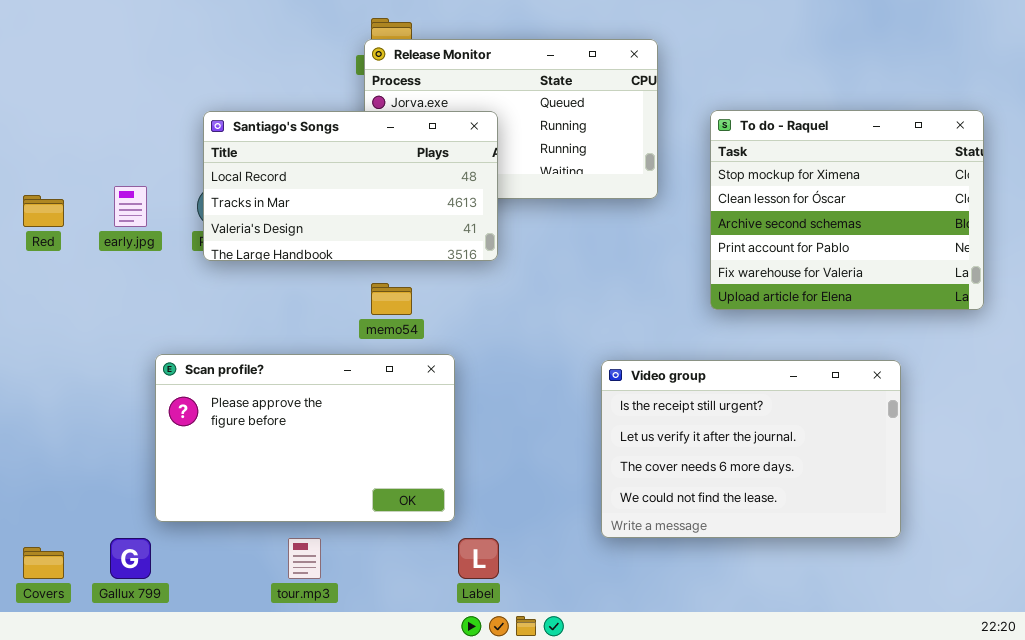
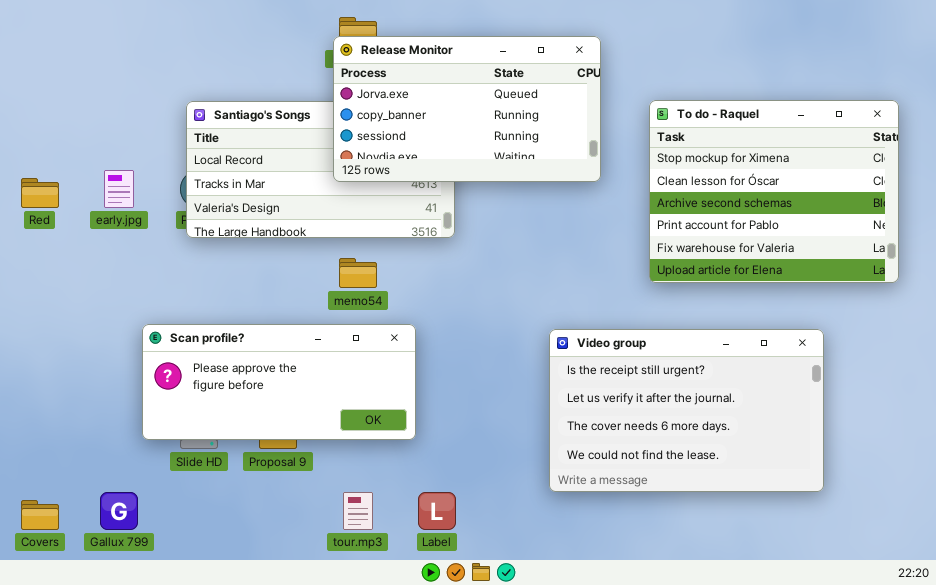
Release Monitor: [364,39,658,199] -> [333,36,601,182], raised
Scan profile?: [155,354,455,522] -> [142,324,416,440], resized
tour.mp3: [288,538,321,579] -> [343,492,373,530], moved

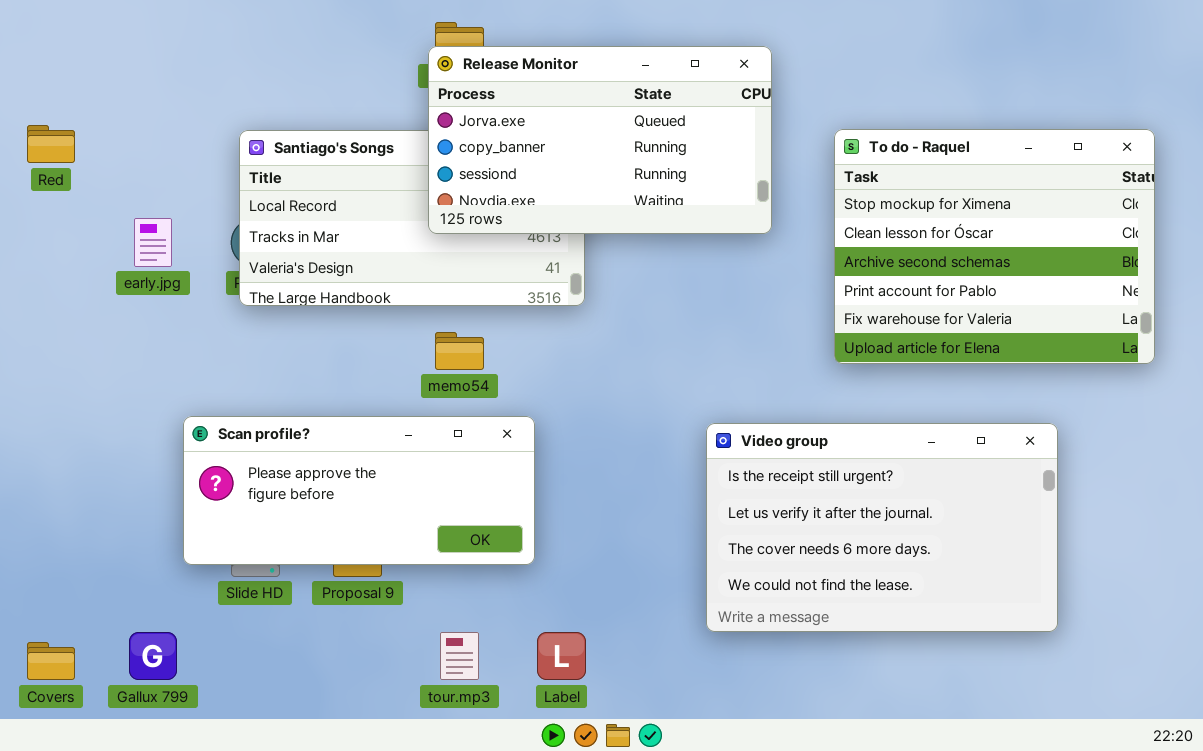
Red: [21,178,59,208] -> [27,125,75,163], moved

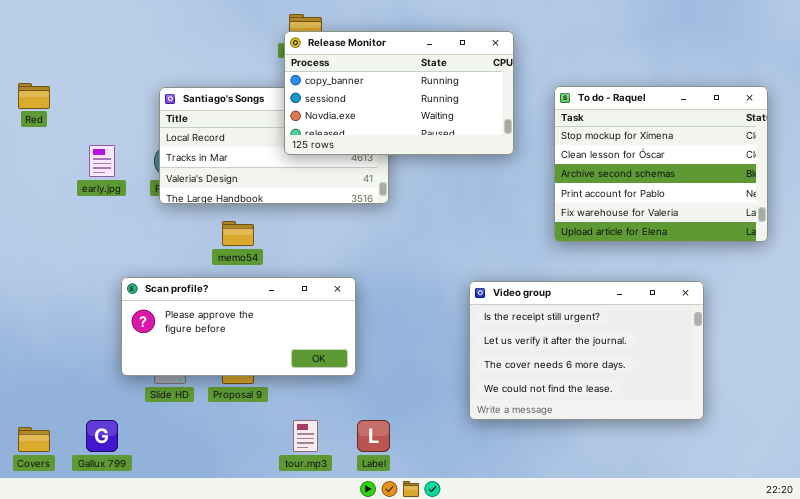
Release Monitor: [428,46,772,234] -> [284,31,514,155], scrolled down 1 row
memo54: [435,332,484,370] -> [222,221,254,246], moved

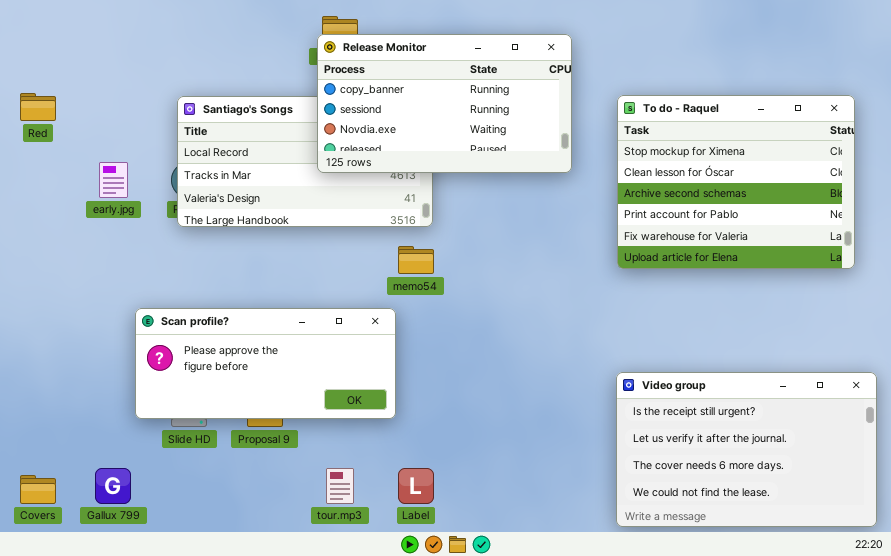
memo54: [222,221,254,246] -> [398,246,434,274], moved
Video group: [469,281,704,420] -> [616,372,877,527], moved

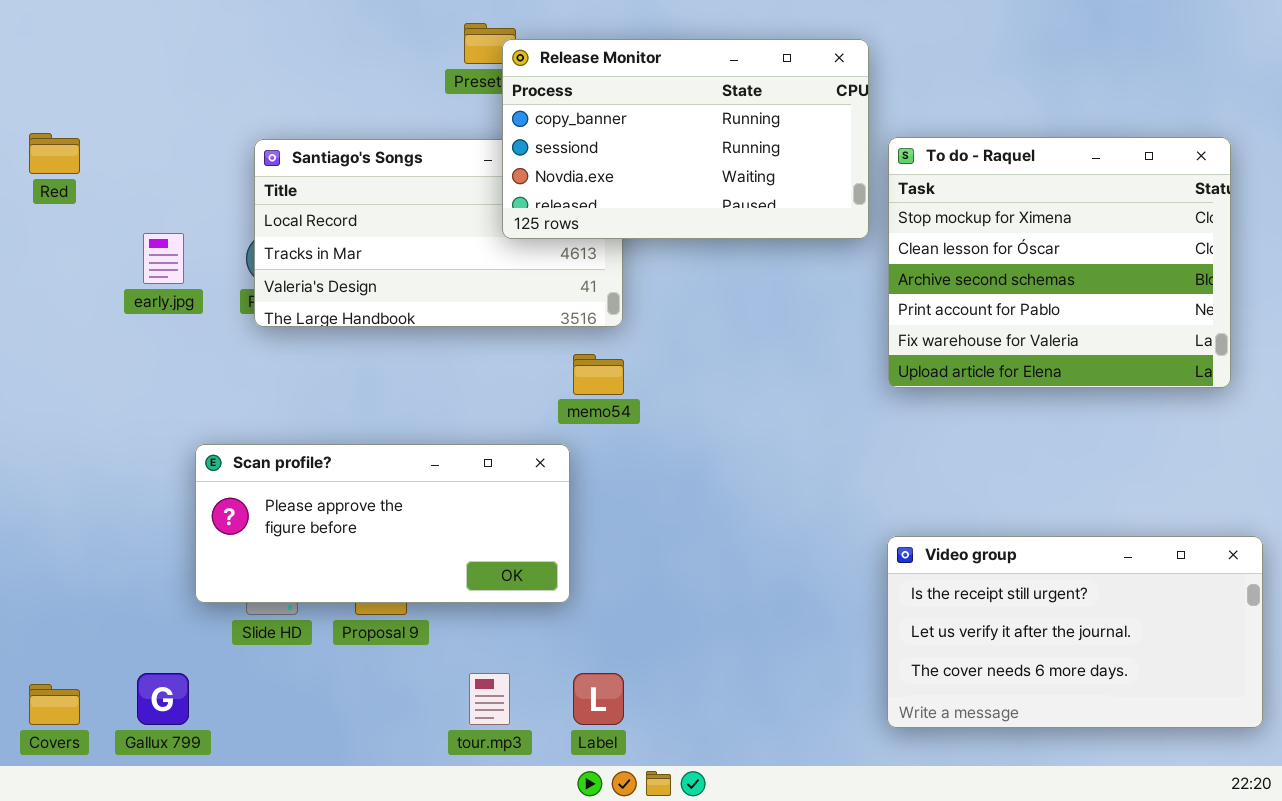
Release Monitor: [317,34,572,173] -> [502,39,869,239], moved
Video group: [616,372,877,527] -> [887,536,1263,728], resized

